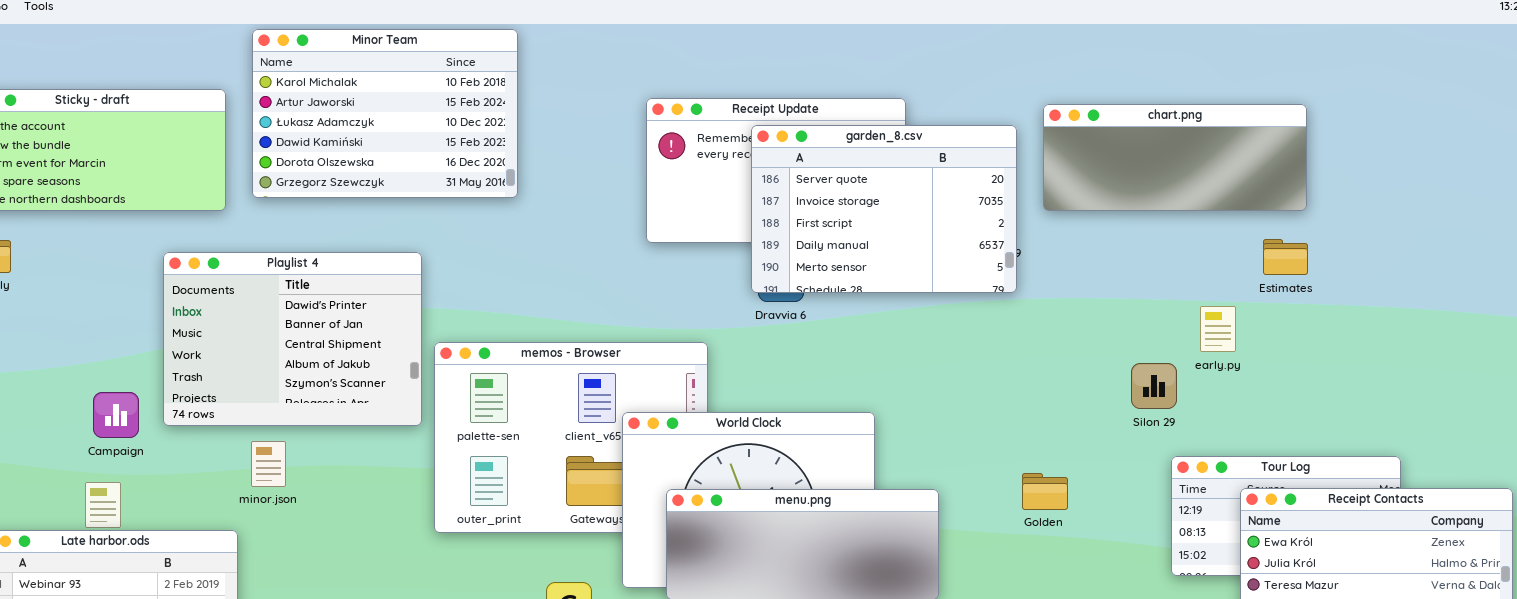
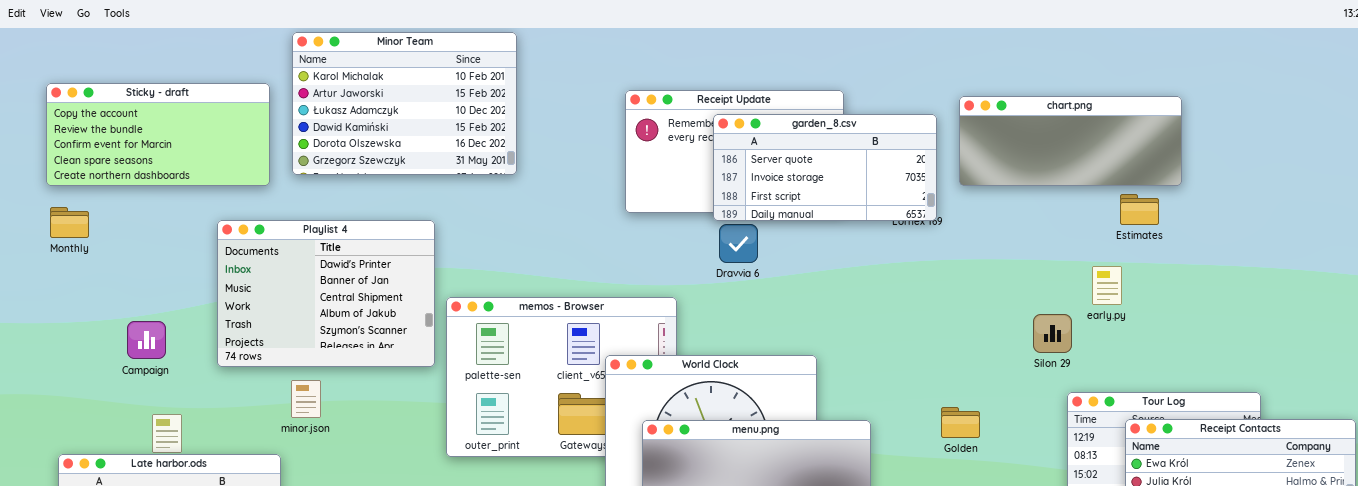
garden_8.csv: [751,125,1017,293] -> [713,114,937,221], resized
Estimates: [1263,239,1308,275] -> [1120,194,1159,225], moved
Campaign: [93,392,139,438] -> [127,321,166,359], moved

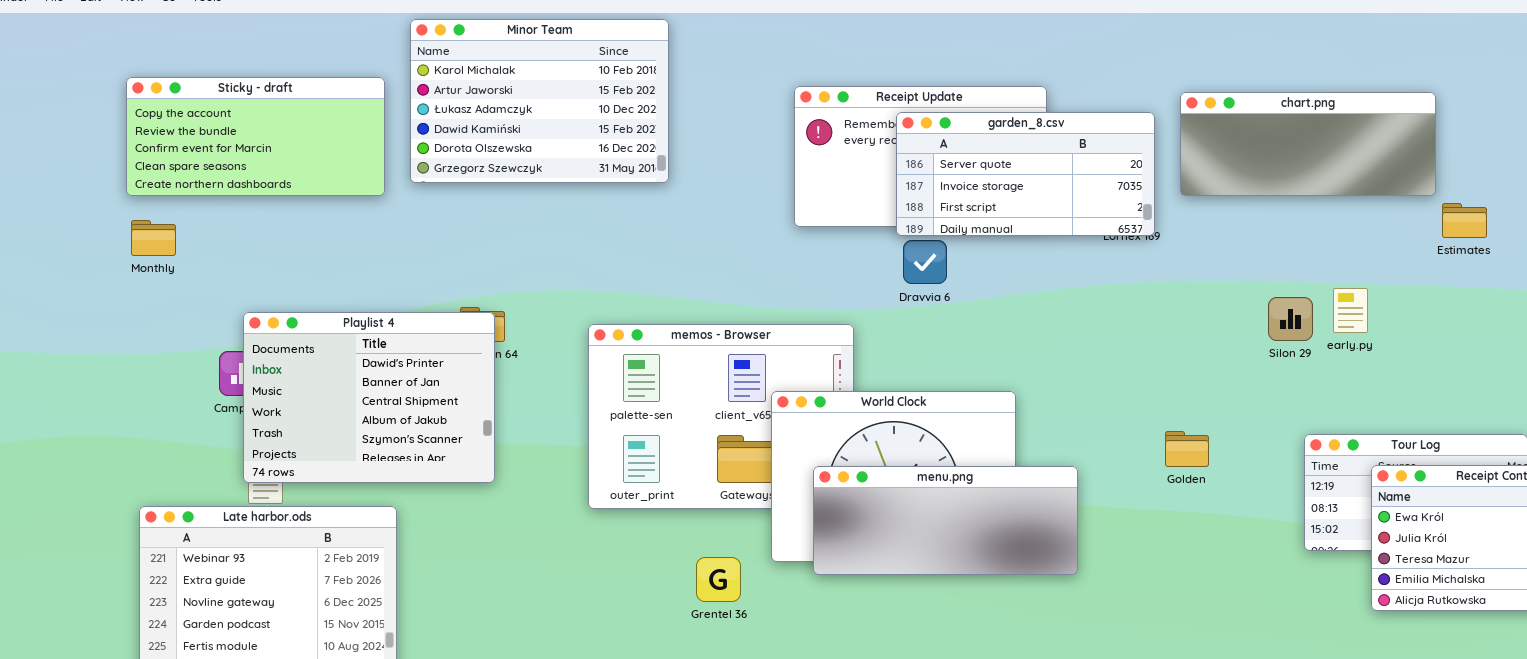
Estimates: [1120,194,1159,225] -> [1442,203,1487,238], moved
Playlist 4: [217,220,435,367] -> [243,312,495,483], moved
Silon 29: [1033,314,1072,353] -> [1268,297,1313,341], moved
Golden: [941,407,980,438] -> [1165,431,1209,467], moved

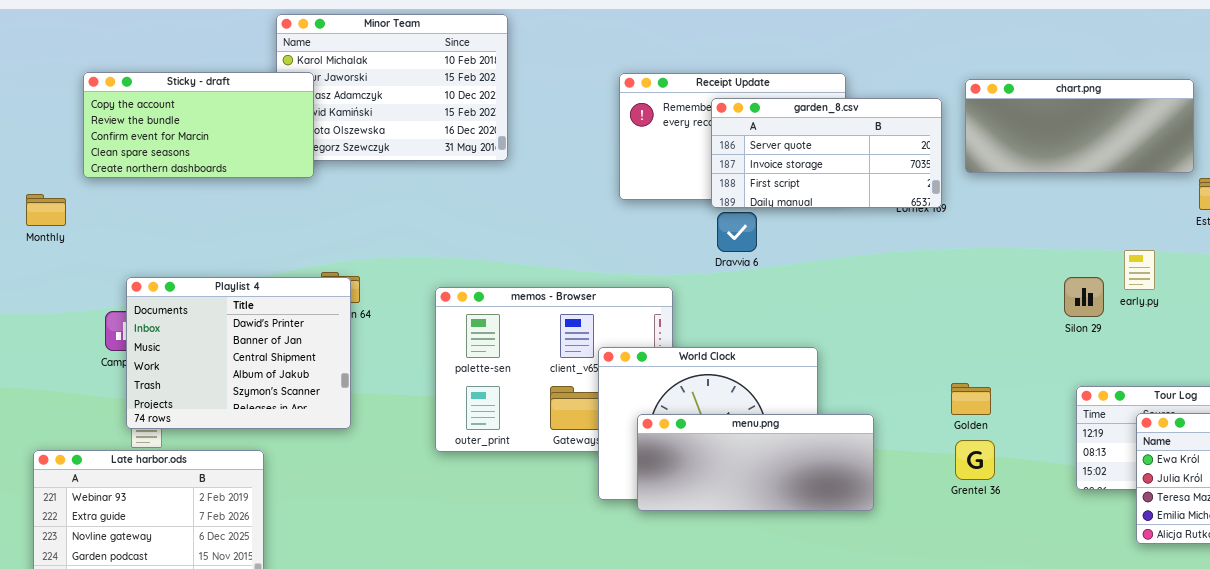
Sticky - draft: [126,77,385,196] -> [83,72,314,178], moved
early.py: [1333,288,1368,333] -> [1124,250,1155,290], moved
Silon 29: [1268,297,1313,341] -> [1064,277,1104,317], moved
Grentel 36: [696,557,741,602] -> [955,440,995,480], moved

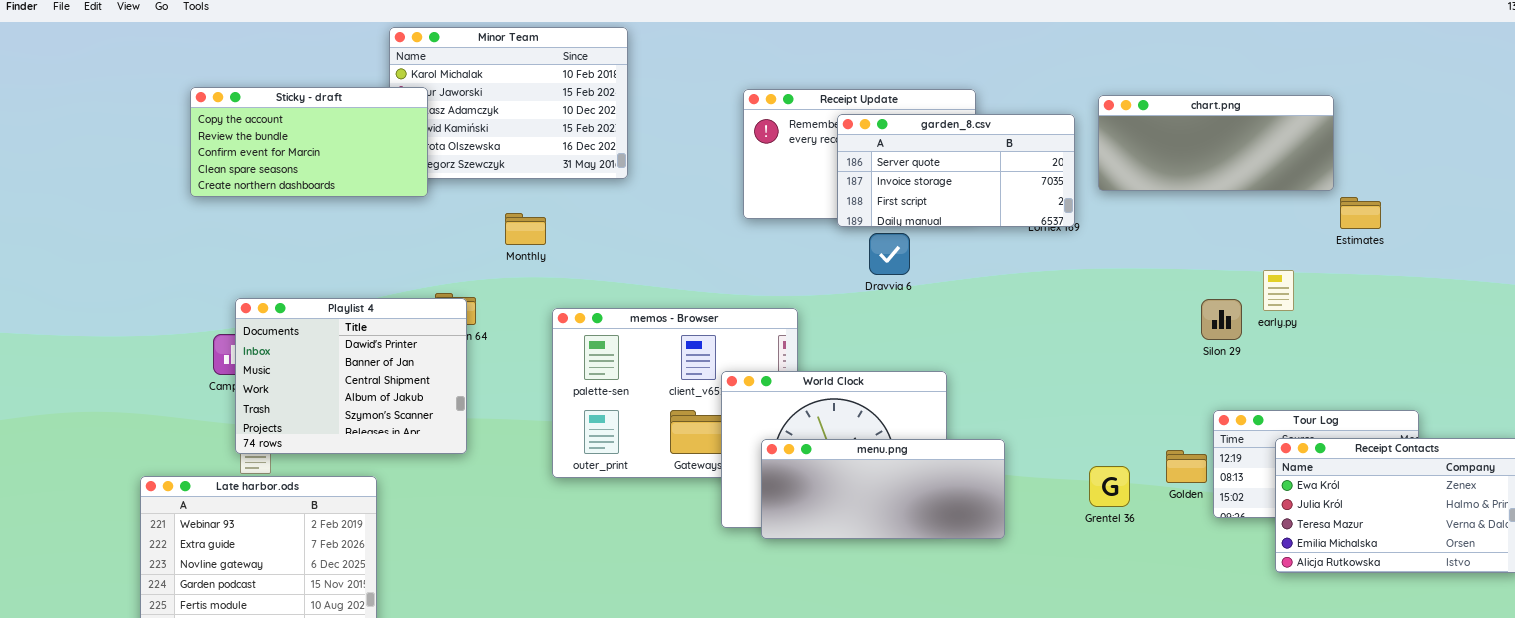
Monthly: [26,194,66,226] -> [505,213,546,245], moved
Dravvia 6: [717,212,757,252] -> [869,233,910,275], moved
Golden: [951,383,991,415] -> [1166,450,1207,483], moved

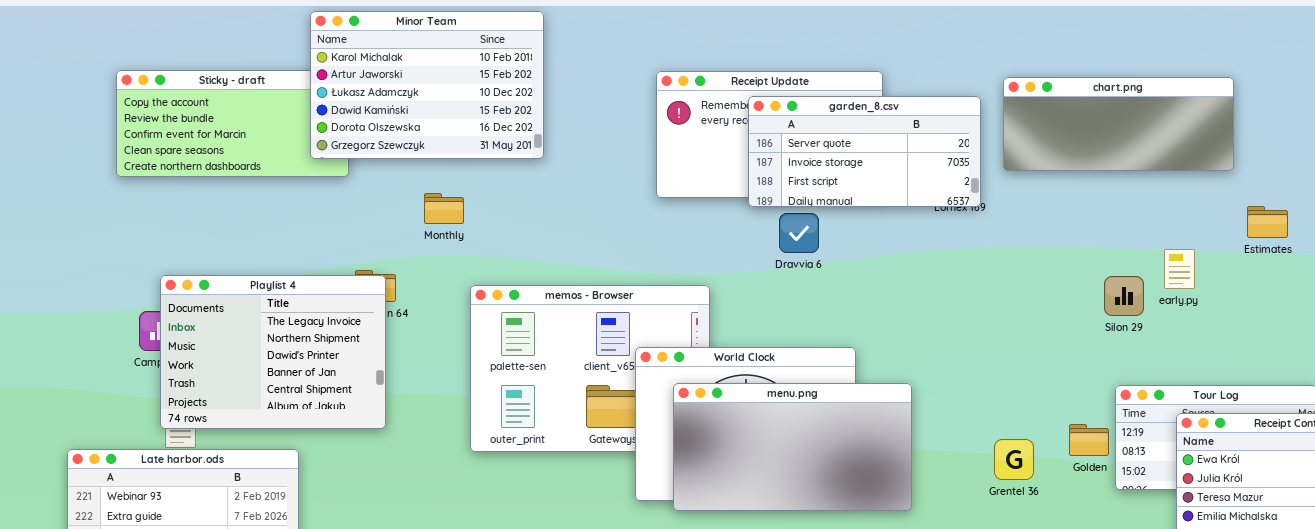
Minor Team: [389,27,628,179] -> [310,11,544,159], raised
Estimates: [1340,197,1381,229] -> [1247,206,1288,238], moved
Playlist 4: [235,298,467,454] -> [160,275,386,429], scrolled up 2 rows
menu.png: [761,439,1005,539] -> [673,383,912,511], resized

